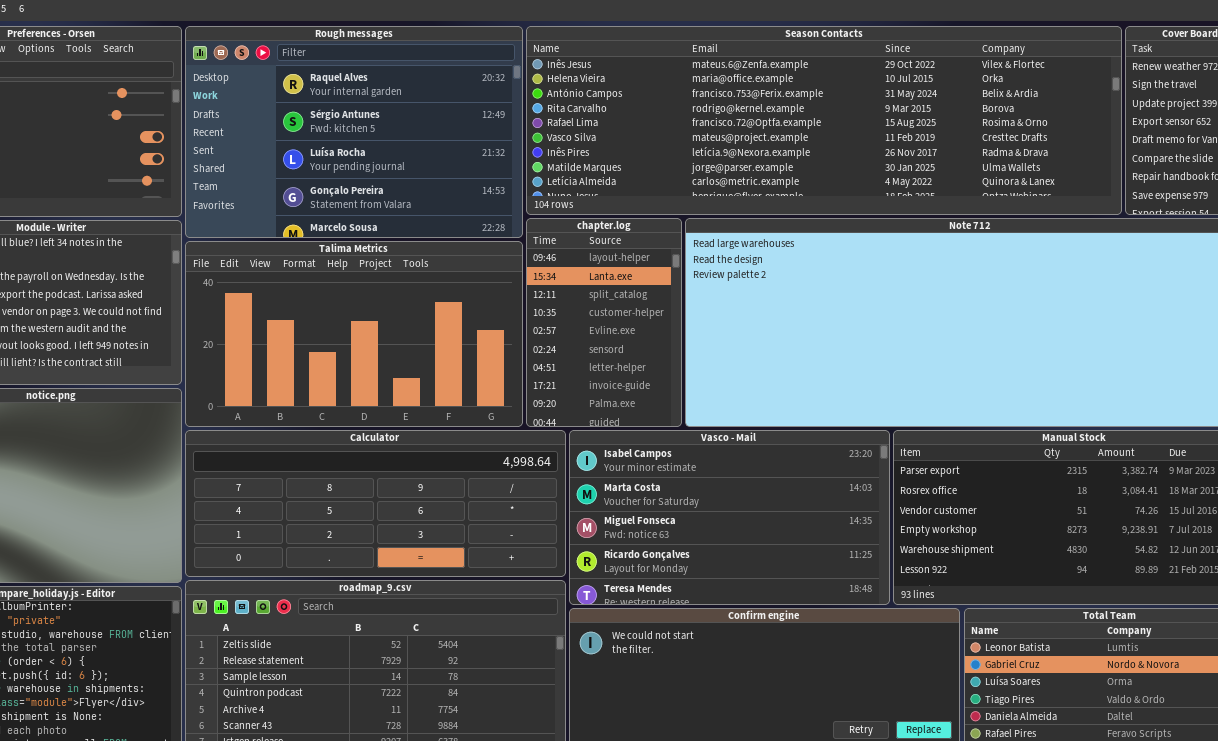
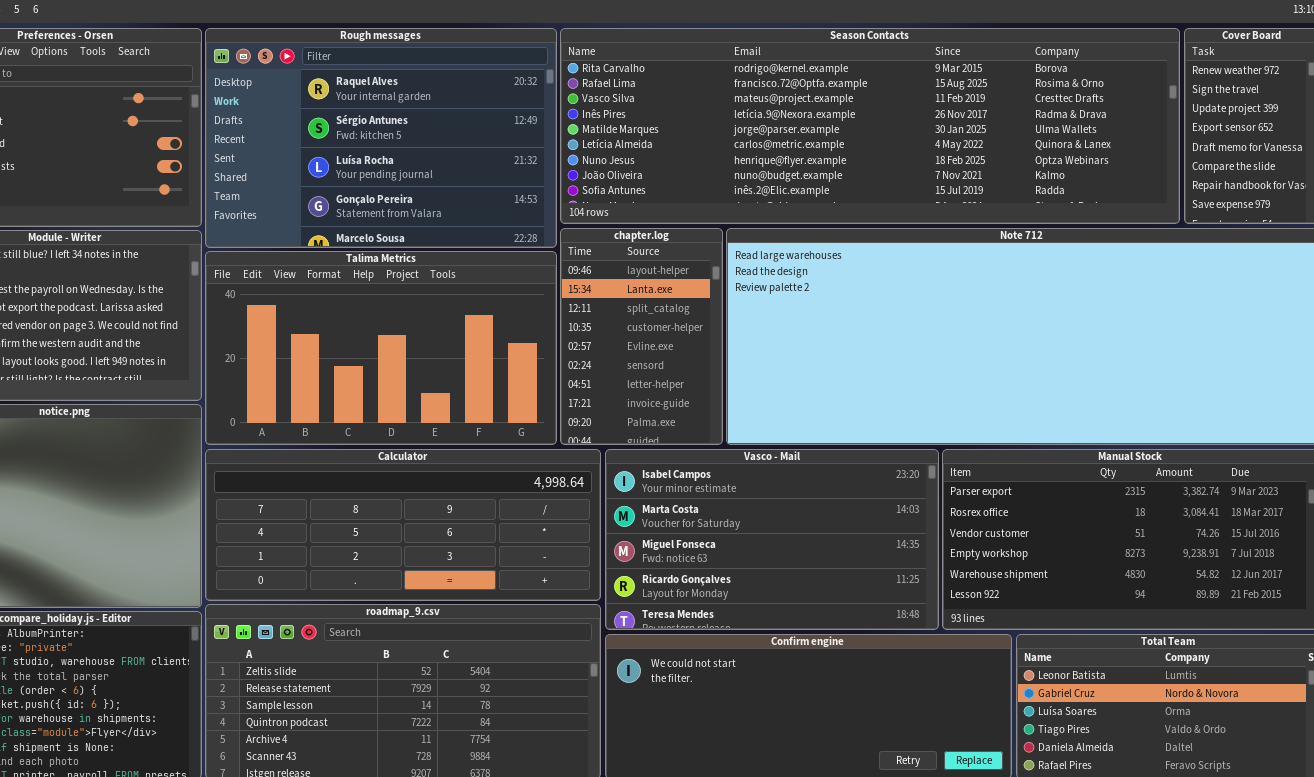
Season Contacts: [526,26,1122,215] -> [560,28,1180,224], scrolled down 3 rows

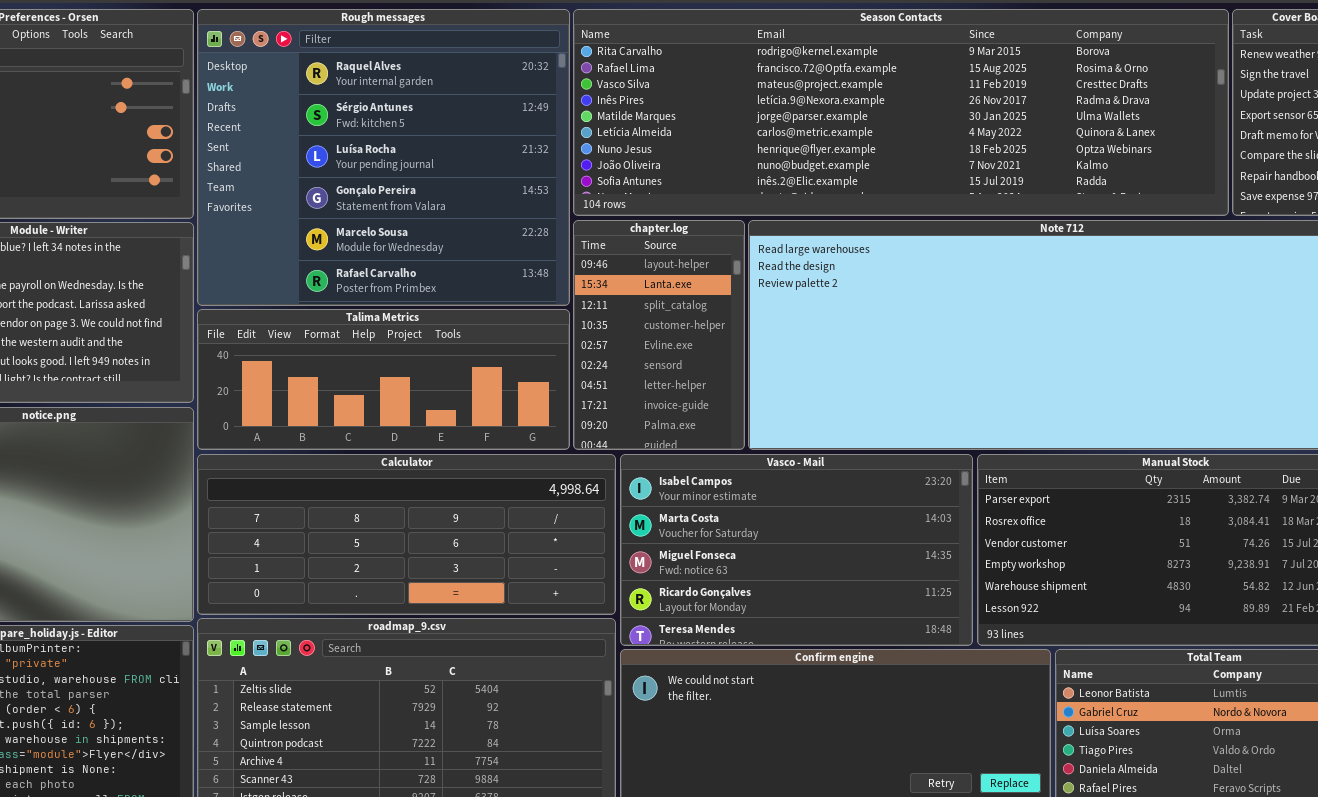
Rough messages: [205,28,557,248] -> [197,9,570,306], resized
Talima Metrics: [205,251,557,445] -> [197,309,570,450], resized

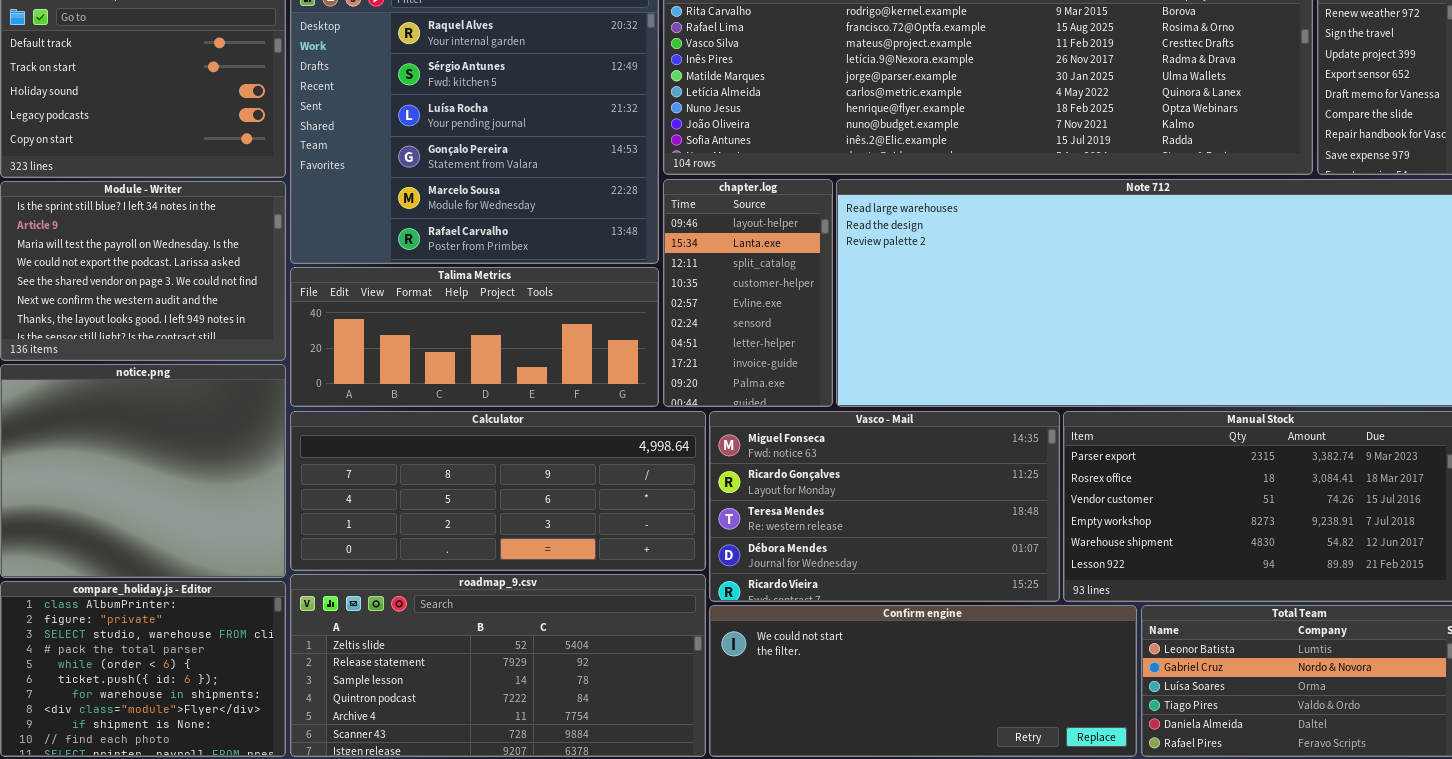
Vasco - Mail: [620,454,973,646] -> [709,411,1060,602], scrolled down 2 rows

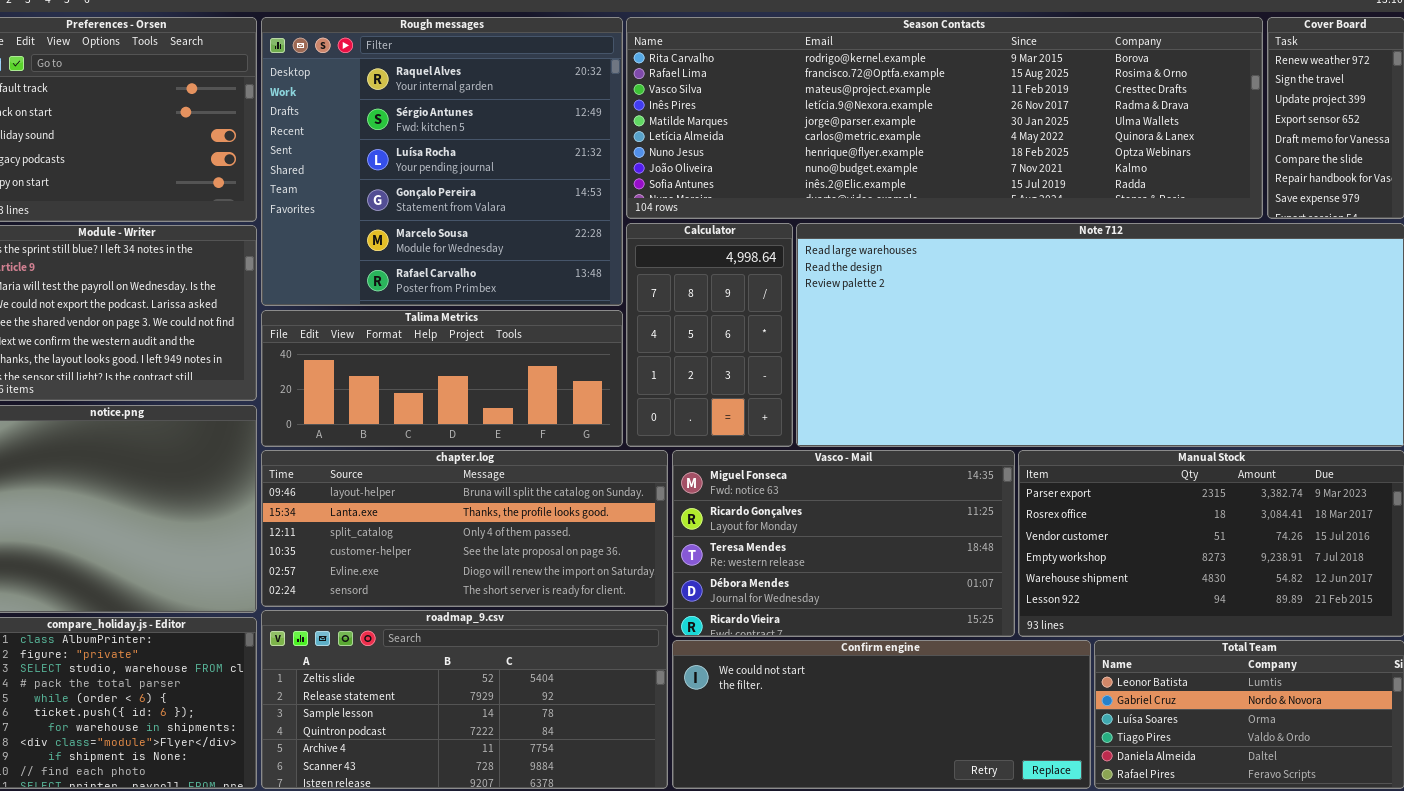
chapter.log: [663,179,833,407] -> [261,450,668,607], moved, resized
Calculator: [290,411,706,571] -> [626,223,793,447], moved, resized

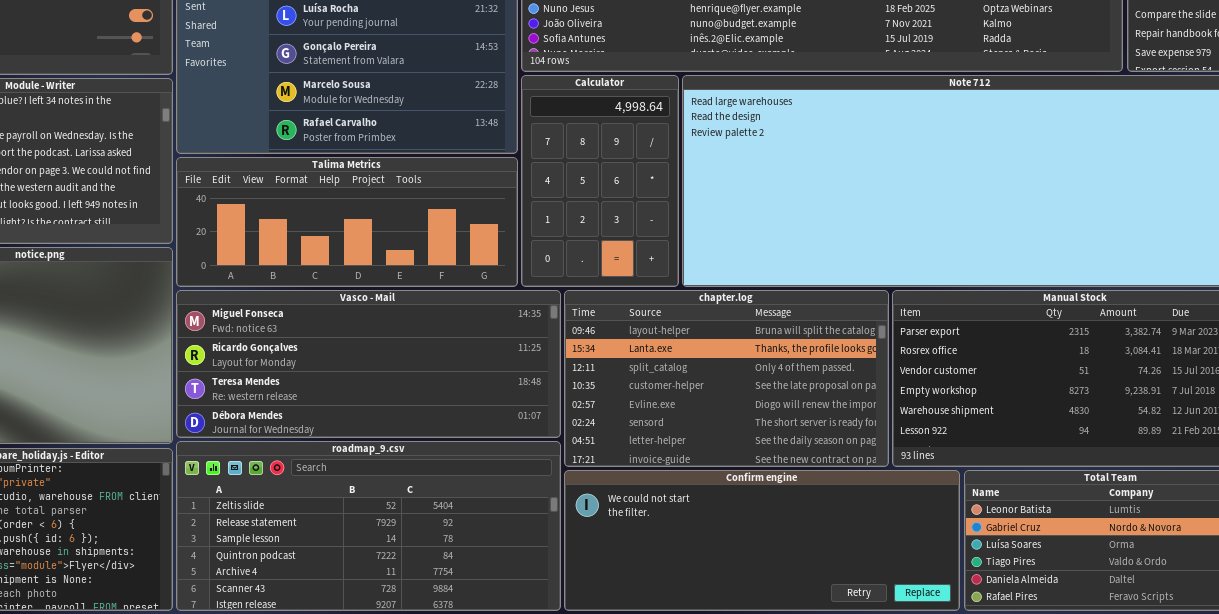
chapter.log: [261,450,668,607] -> [564,290,889,467], moved, resized
Vasco - Mail: [672,450,1015,637] -> [176,290,561,438], moved, resized

